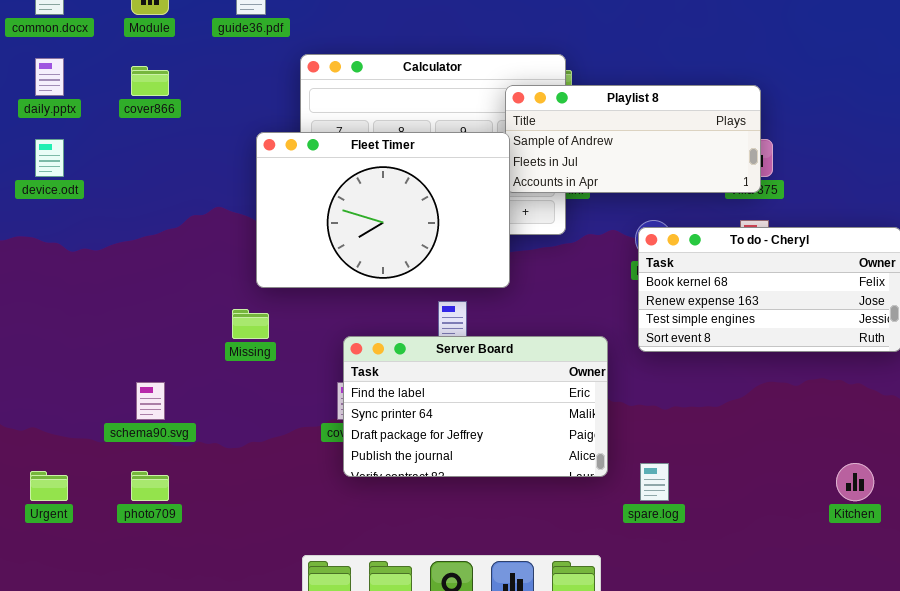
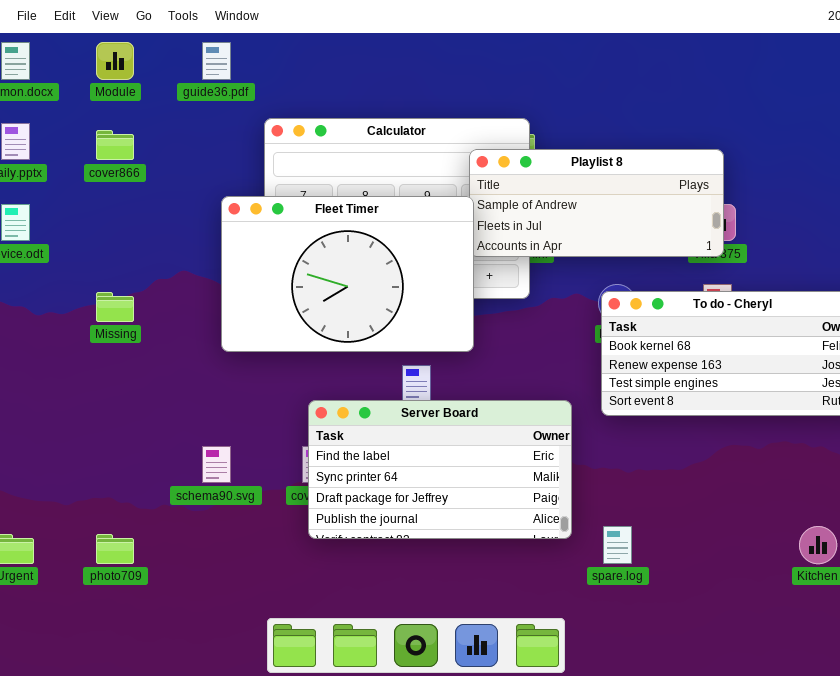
Missing: [232,309,269,339] -> [96,292,134,322], moved
schema90.svg: [136,382,165,420] -> [202,446,231,483], moved

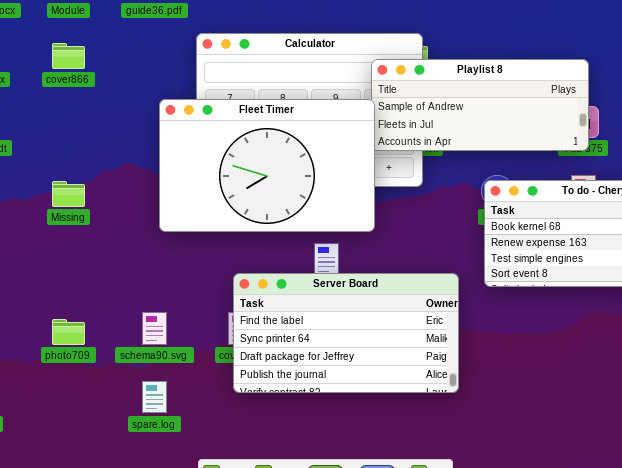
spare.log: [603,526,632,564] -> [142,381,167,413], moved
photo709: [96,534,134,564] -> [52,319,85,345], moved

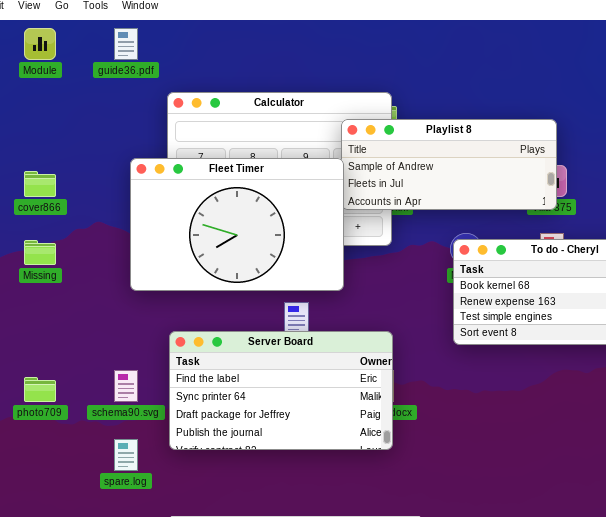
cover866: [52,43,85,69] -> [24,171,56,197], moved
Server Board: [233,273,459,393] -> [169,331,393,450], moved

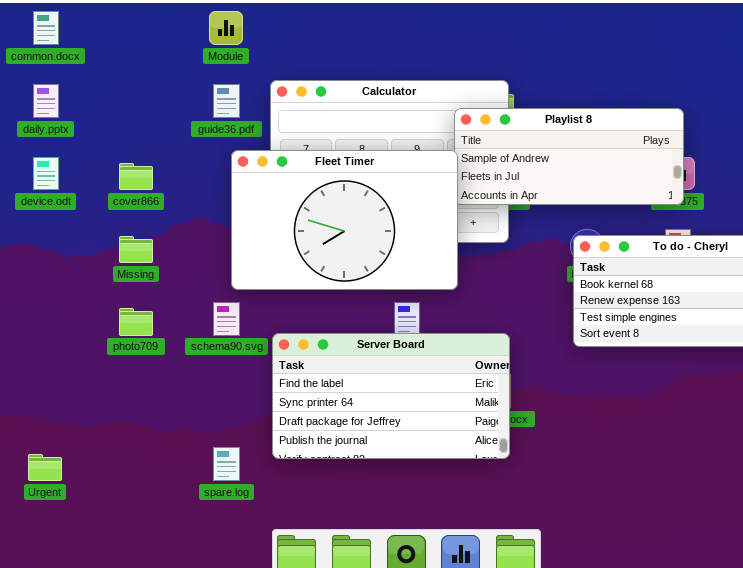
Module: [24,28,56,60] -> [209,11,243,45], moved
guide36.pdf: [114,28,138,60] -> [213,84,240,118], moved
schema90.svg: [114,370,138,402] -> [213,302,240,336], moved
photo709: [24,377,56,402] -> [119,308,153,336], moved

